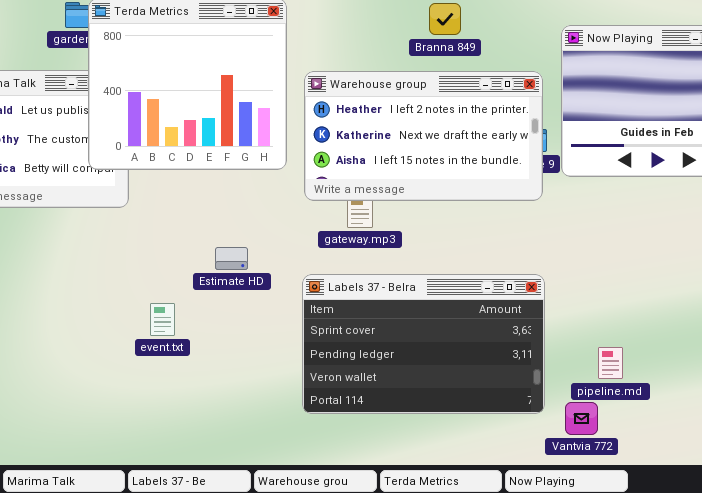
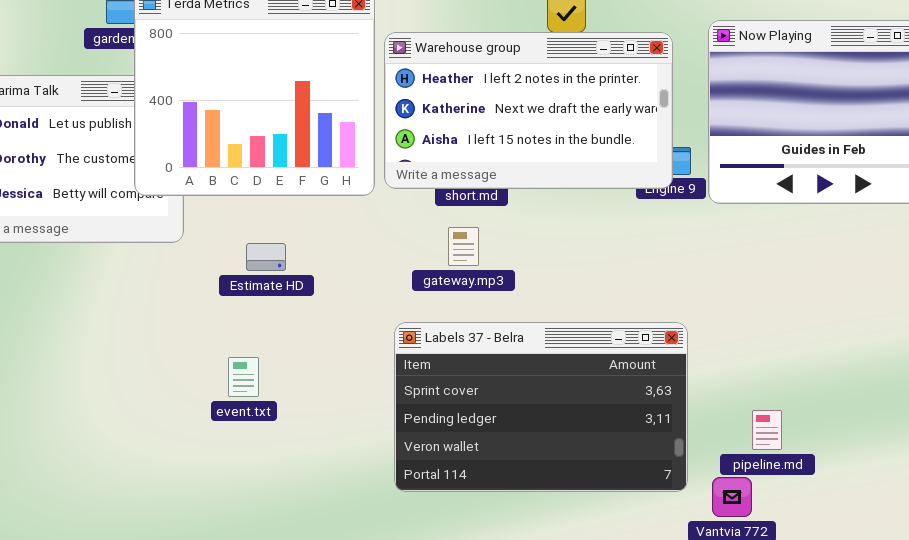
Warehouse group: [304,71,543,201] -> [384,32,673,189], moved
Estimate HD: [215,247,248,270] -> [246,243,286,271], moved
event.txt: [150,303,175,336] -> [228,357,259,397], moved

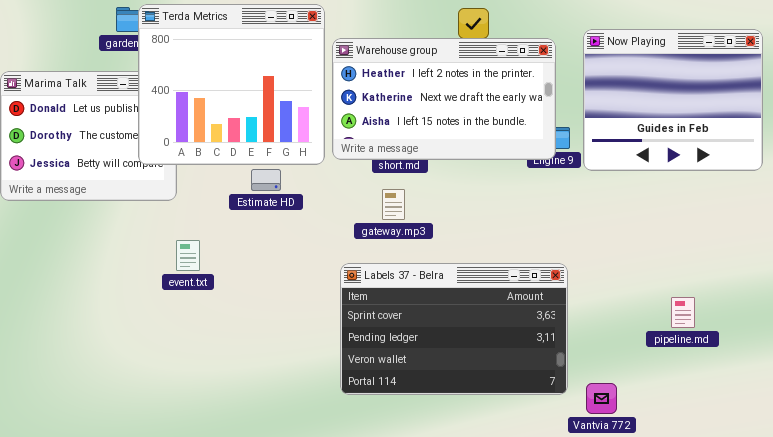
Estimate HD: [246,243,286,271] -> [251,169,281,191], moved
event.txt: [228,357,259,397] -> [176,240,200,271], moved
pipeline.md: [752,410,782,450] -> [671,297,695,328], moved

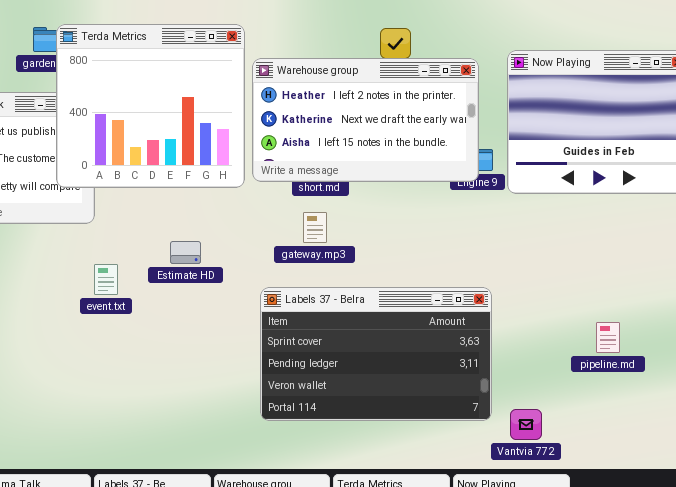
Estimate HD: [251,169,281,191] -> [170,241,201,264], moved

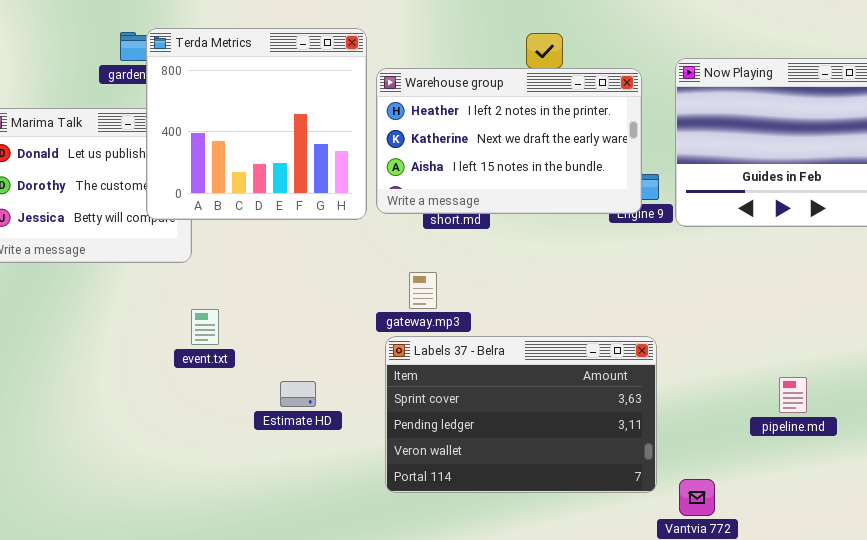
gateway.mp3: [303,212,327,243] -> [409,272,437,309], moved
Estimate HD: [170,241,201,264] -> [280,381,316,407], moved

